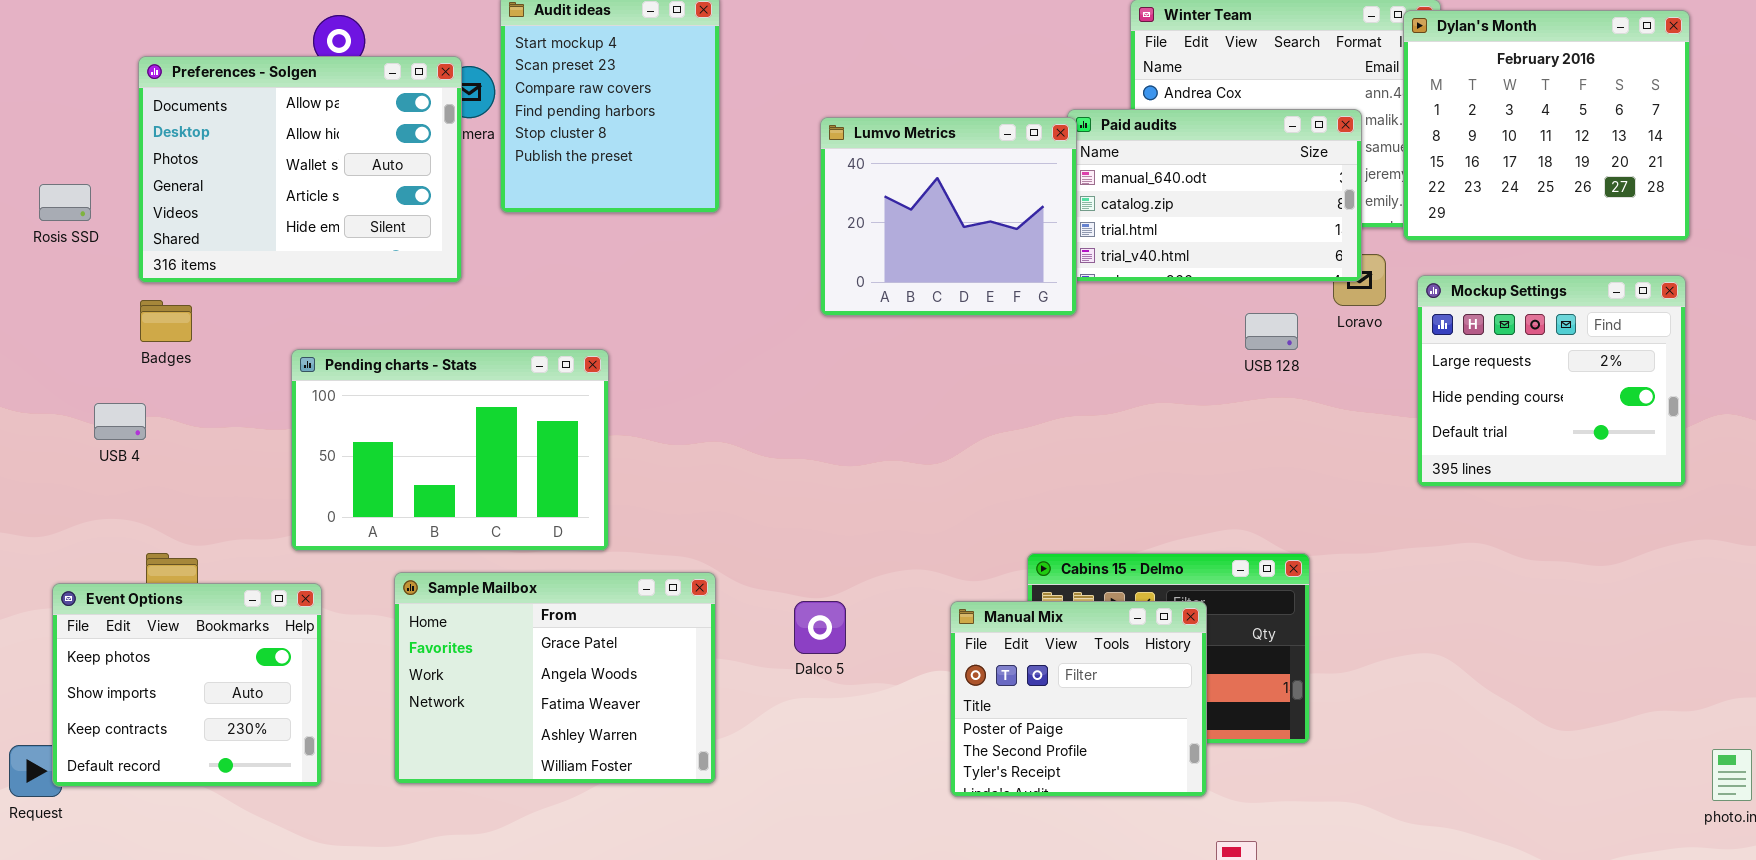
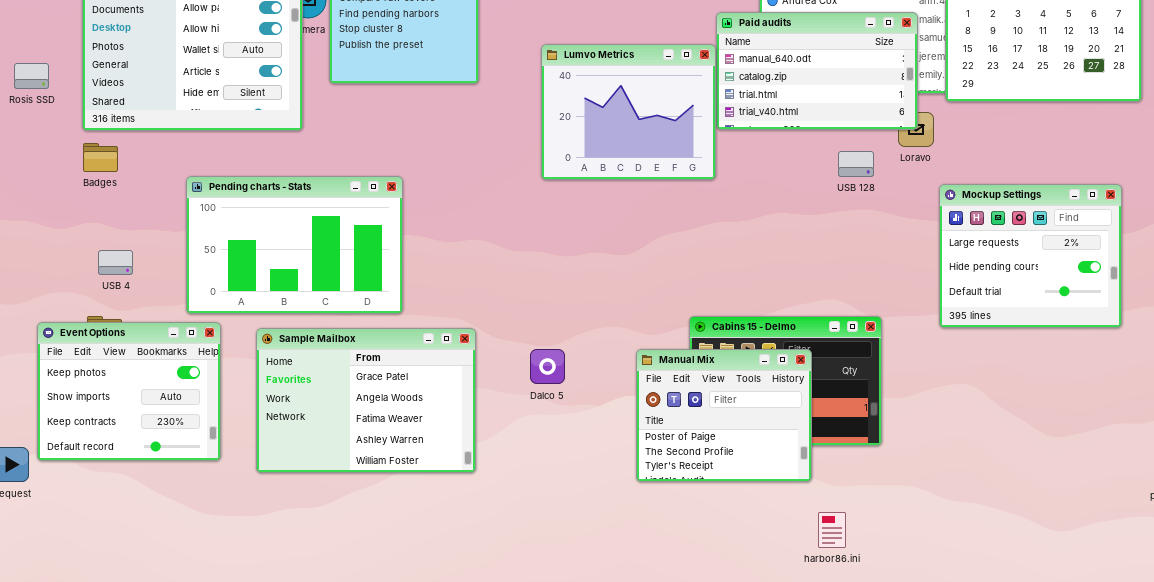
Lumvo Metrics: [820,117,1077,316] -> [541,44,716,180], moved
Mockup Settings: [1417,275,1686,487] -> [939,184,1122,328], moved
USB 4: [94,403,146,440] -> [98,250,133,275], moved
Event Options: [52,583,322,787] -> [37,322,221,461], moved

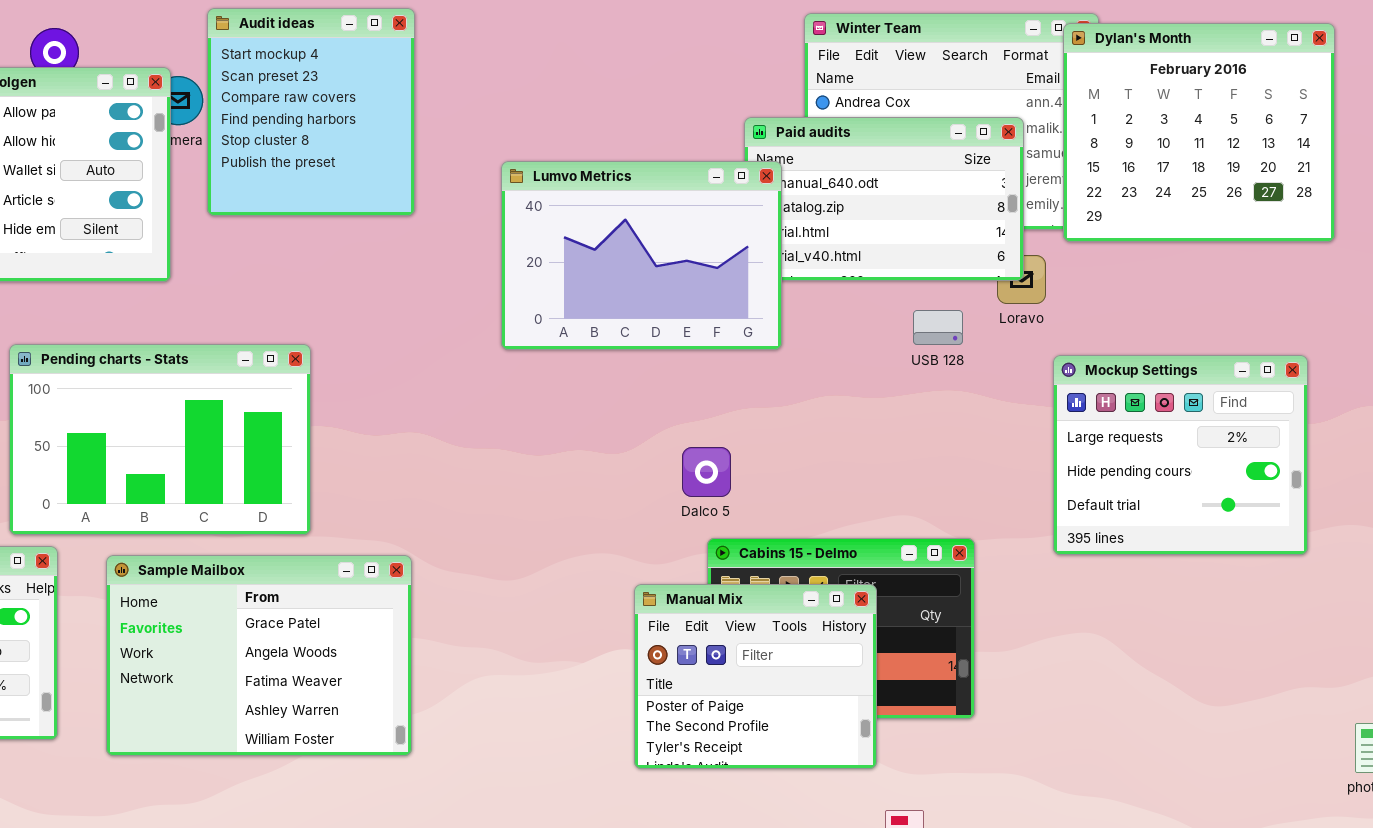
Lumvo Metrics: [541,44,716,180] -> [501,161,782,350], resized
Dalco 5: [530,349,565,384] -> [682,447,731,497], moved

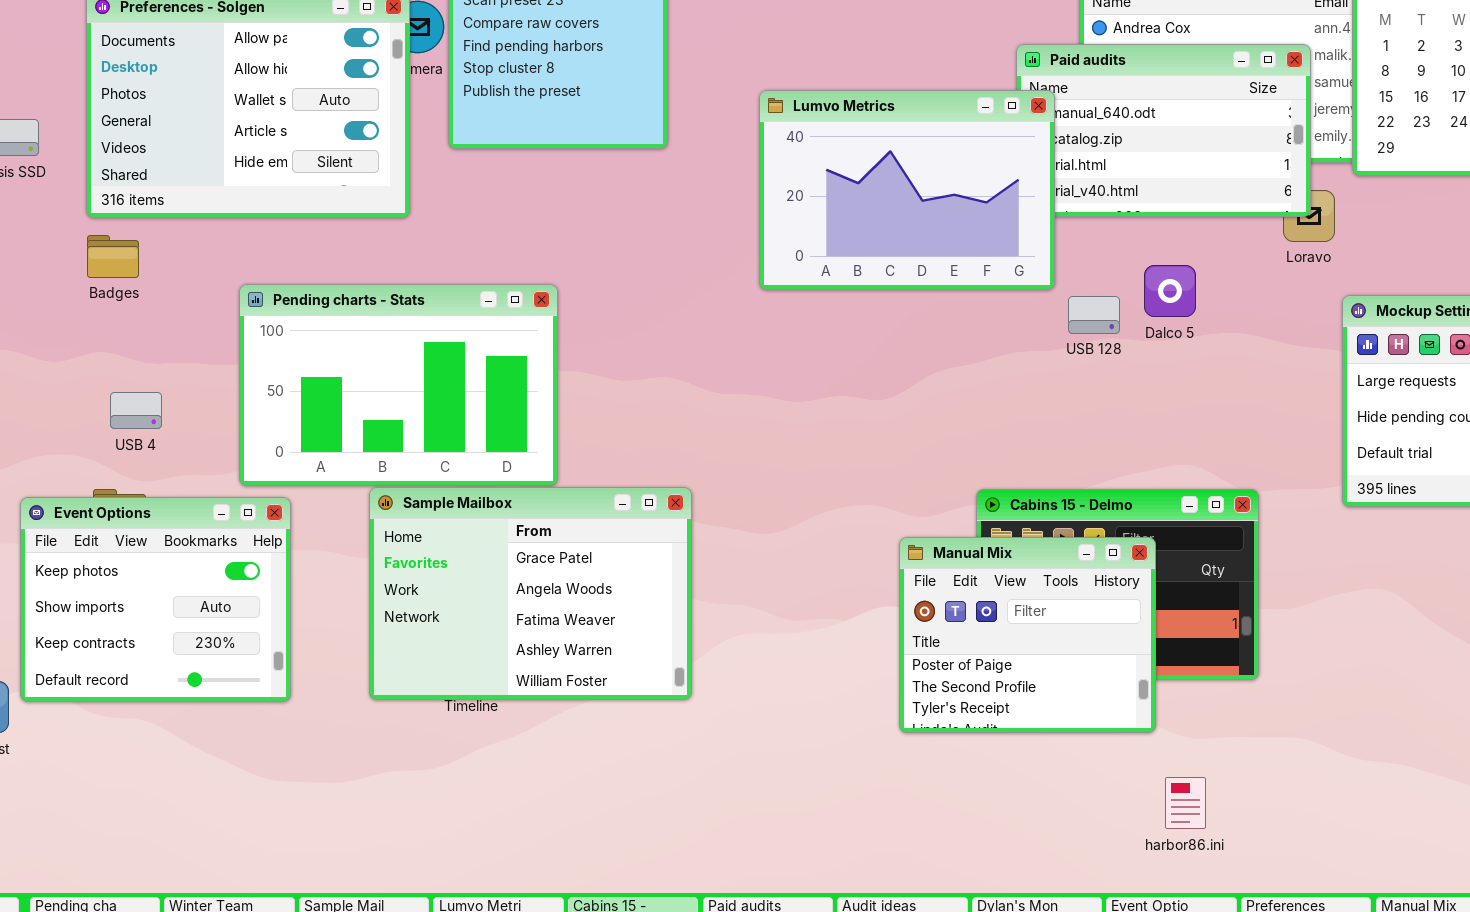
USB 128: [913,310,963,345] -> [1068,296,1120,334], moved
Dalco 5: [682,447,731,497] -> [1144,265,1196,317], moved
Sample Mailbox: [106,555,412,756] -> [369,487,692,700], moved

